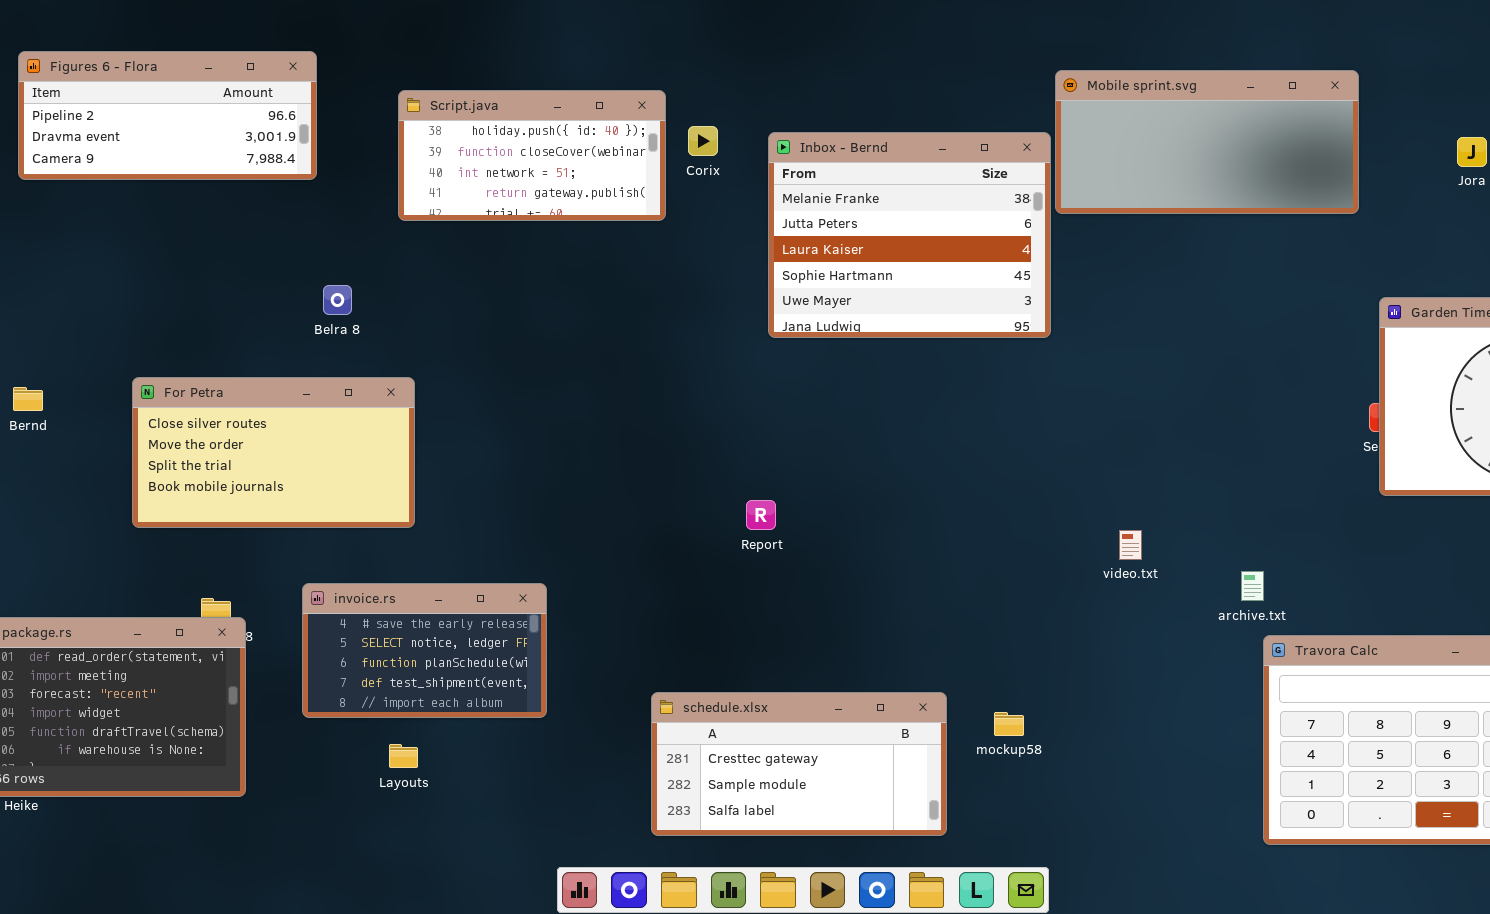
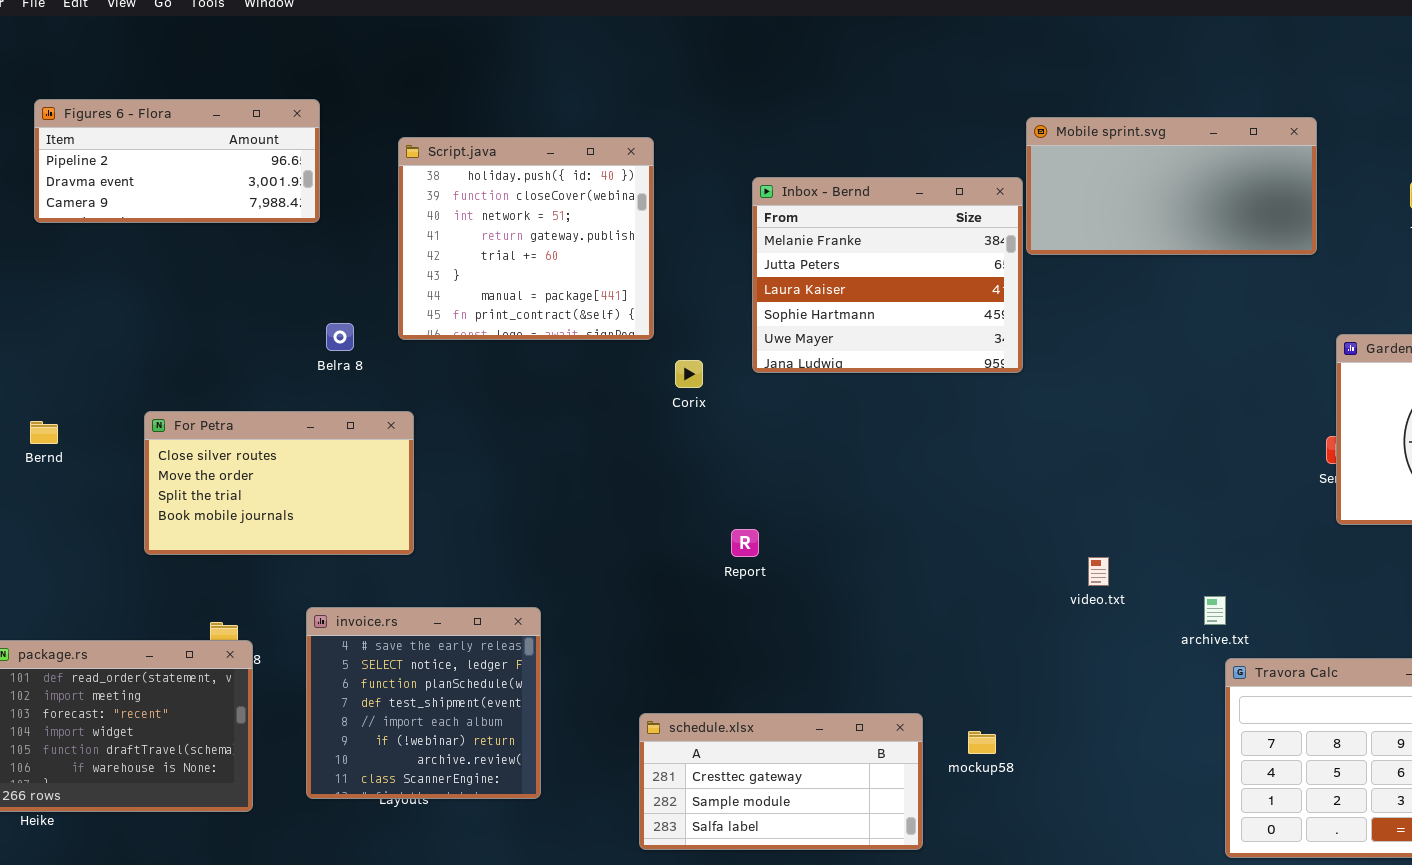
Script.java: [398,90,666,221] -> [398,137,654,340], resized
Corix: [688,126,718,156] -> [675,360,703,388], moved
invoice.rs: [302,583,547,718] -> [306,607,541,799], resized

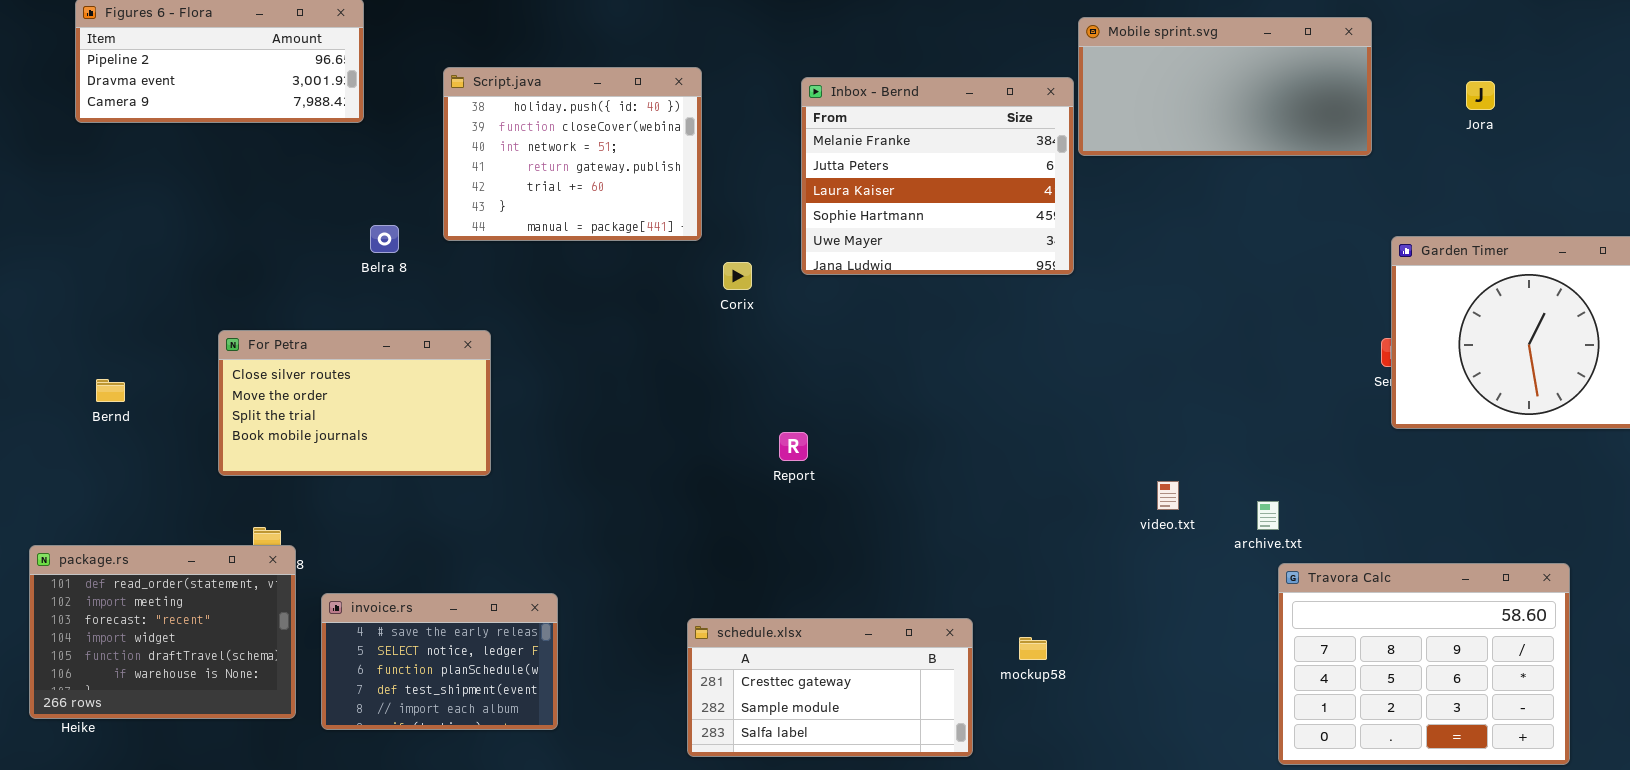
Script.java: [398,137,654,340] -> [443,67,702,241], resized
For Petra: [144,411,414,555] -> [218,330,491,476], moved
Bernd: [30,421,58,444] -> [96,379,125,402], moved
video.txt: [1088,557,1109,586] -> [1157,481,1179,510], moved
invoice.rs: [306,607,541,799] -> [321,593,558,730], moved, resized

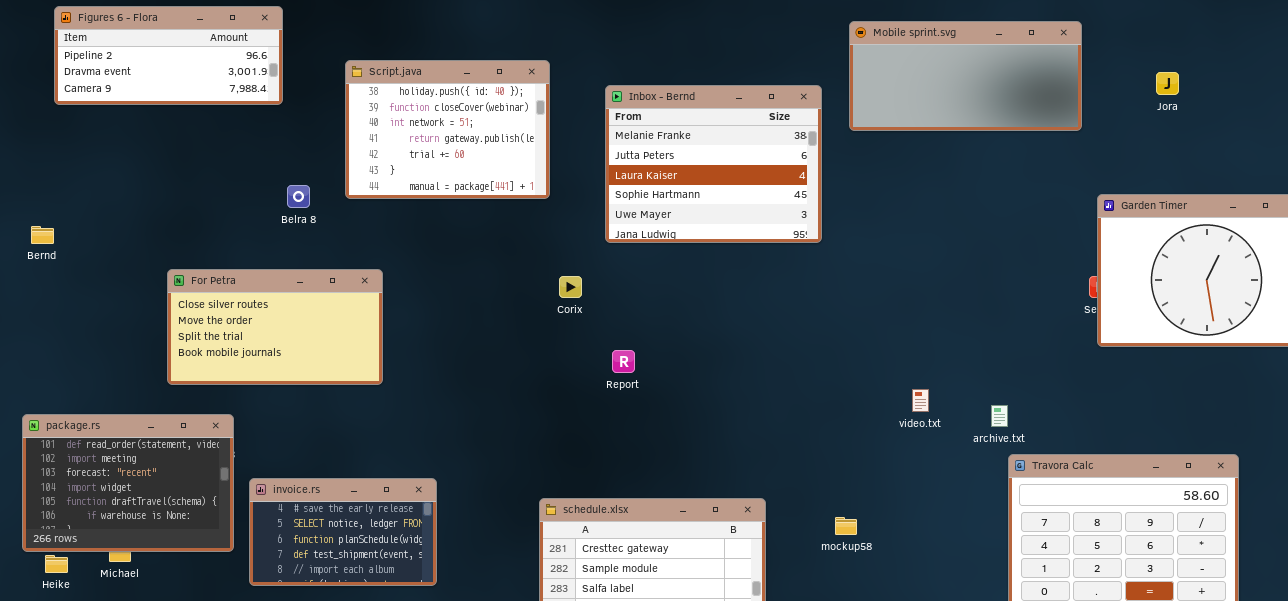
Inbox - Bernd: [801,77,1074,275] -> [605,85,822,243], moved
Corix: [723,262,752,290] -> [559,276,582,298], moved
Bernd: [96,379,125,402] -> [31,226,54,244], moved
package.rs: [29,545,296,719] -> [22,414,234,552], moved
mockup58: [1019,637,1047,660] -> [835,517,857,535], moved

